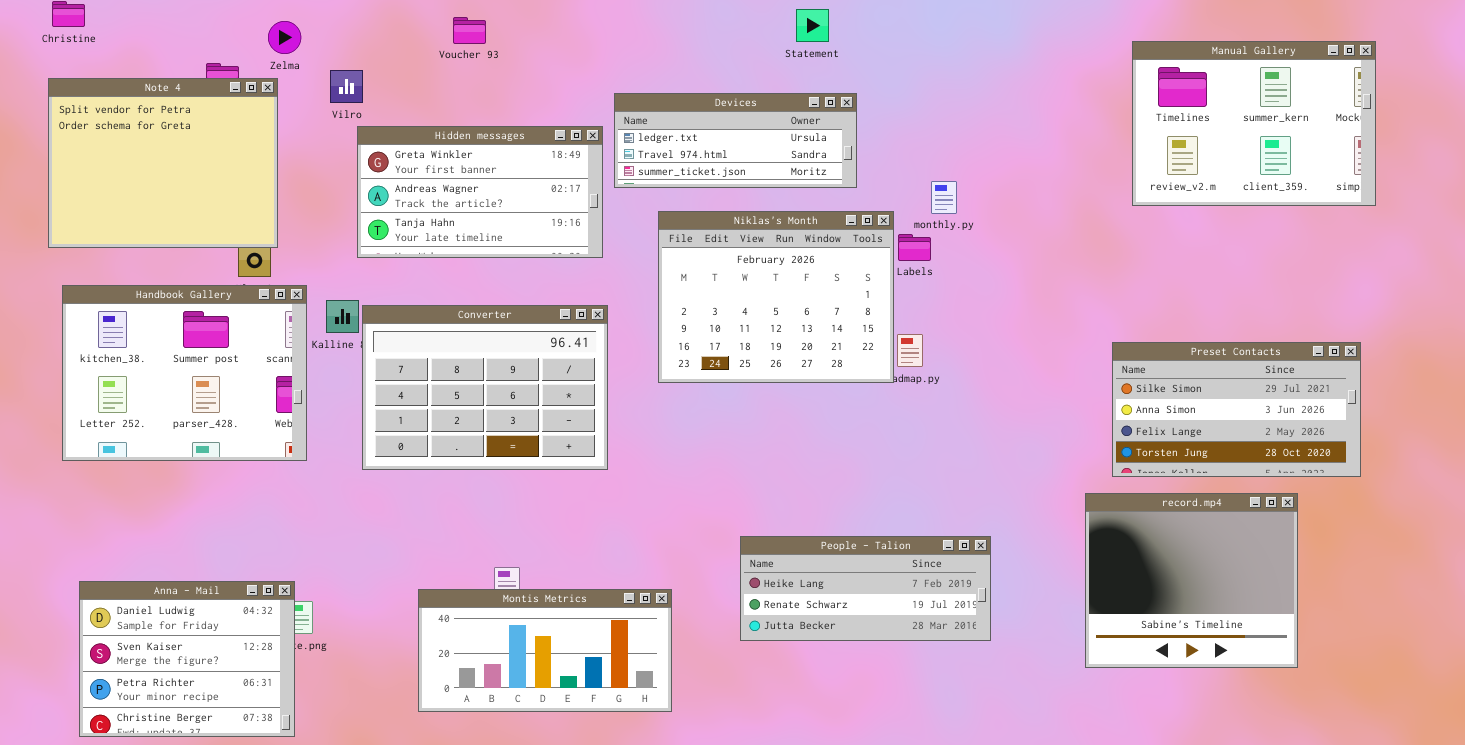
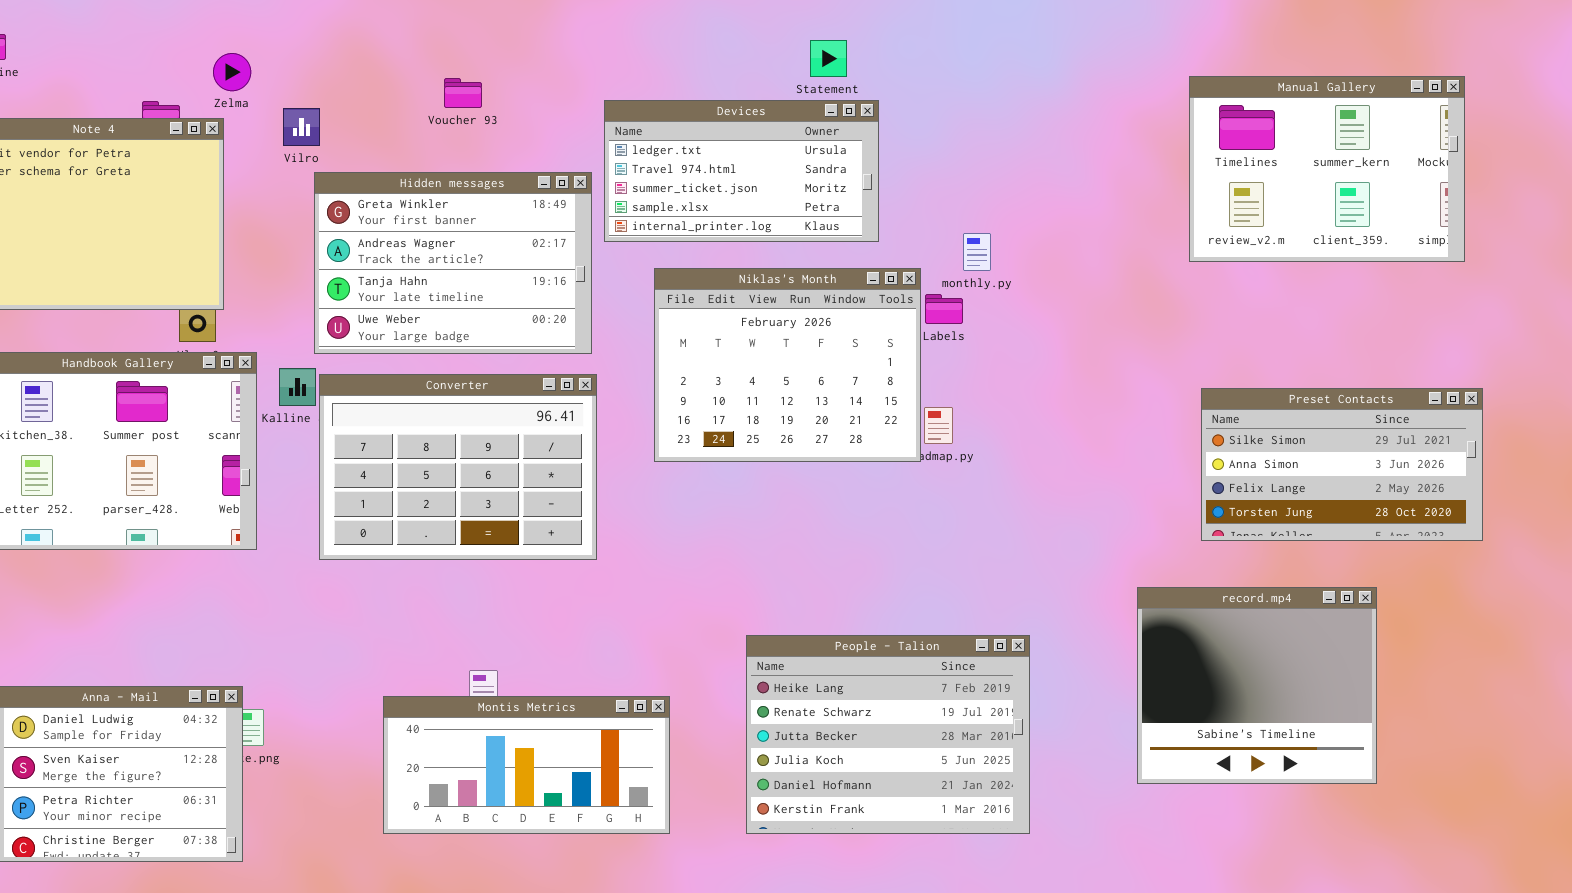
Voucher 93: [453,17,486,44] -> [444,78,482,108], moved
Devices: [614,93,857,188] -> [604,100,879,242], resized
Hidden messages: [357,126,603,258] -> [314,172,592,354], resized
Preset Contacts: [1112,342,1361,477] -> [1201,388,1483,541], moved
People - Talion: [740,536,991,641] -> [746,635,1030,834], resized

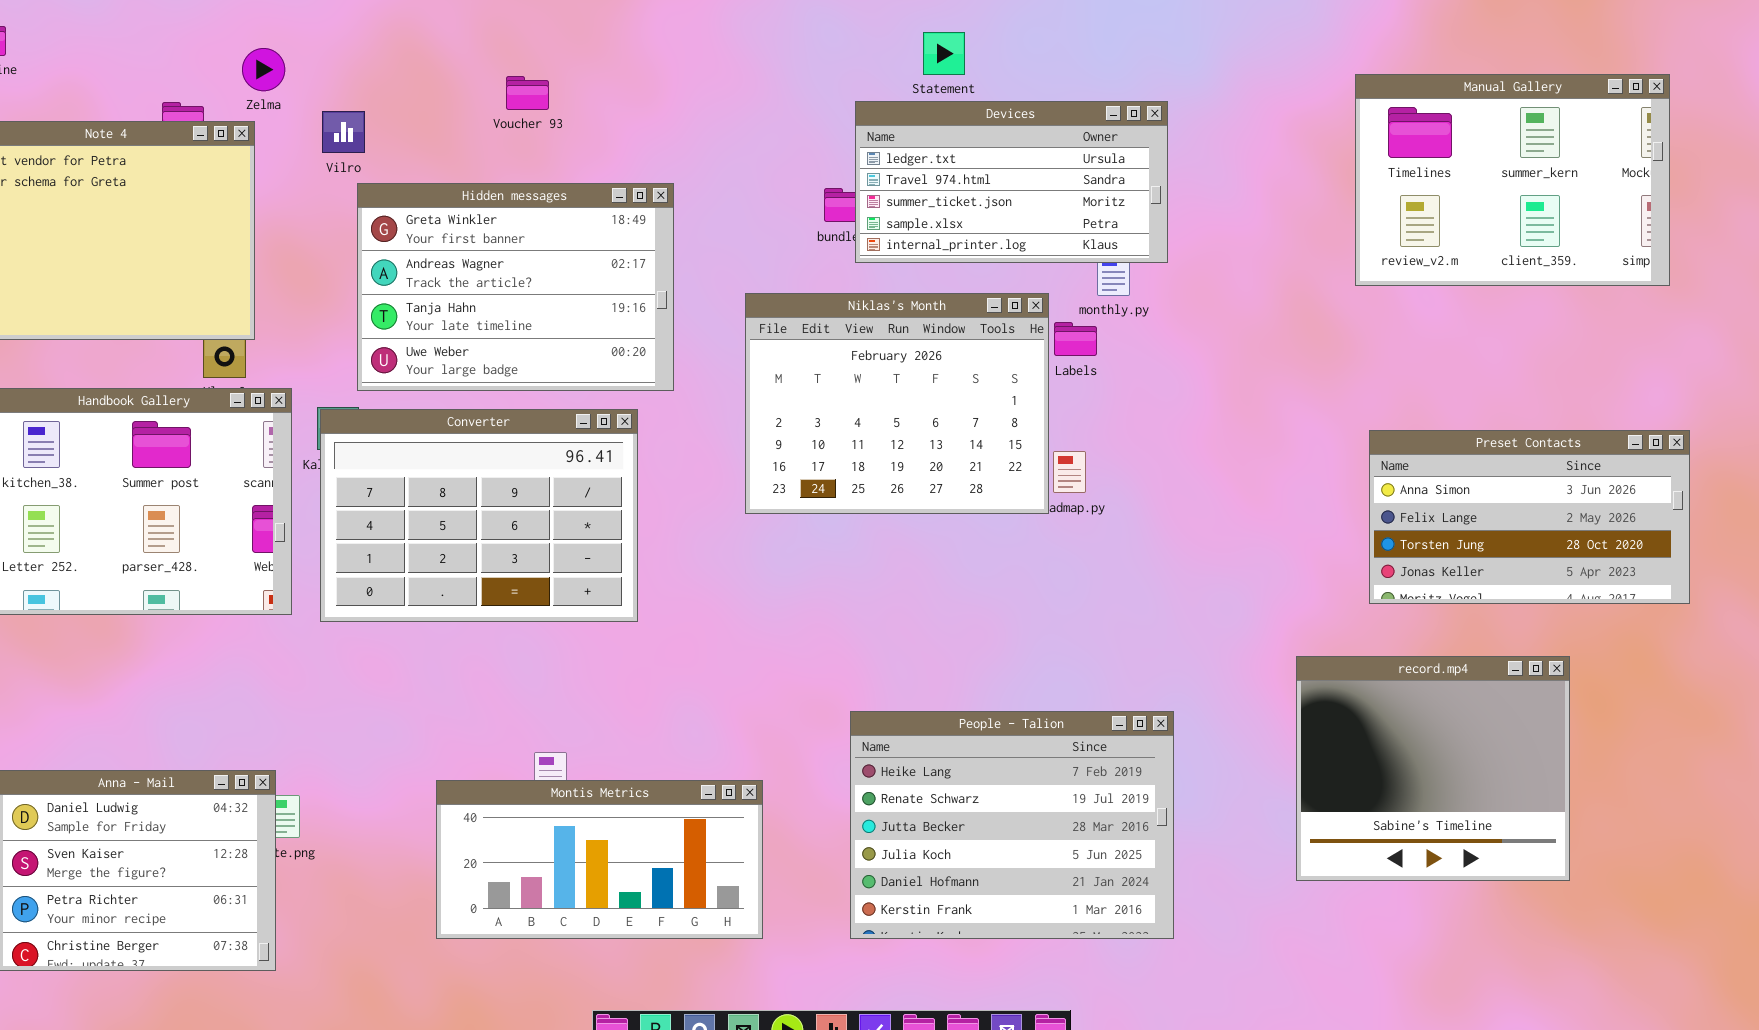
Devices: [604,100,879,242] -> [855,101,1168,263], moved
Converter: [319,374,597,560] -> [320,409,638,622], moved
Preset Contacts: [1201,388,1483,541] -> [1369,430,1690,604], scrolled down 1 row

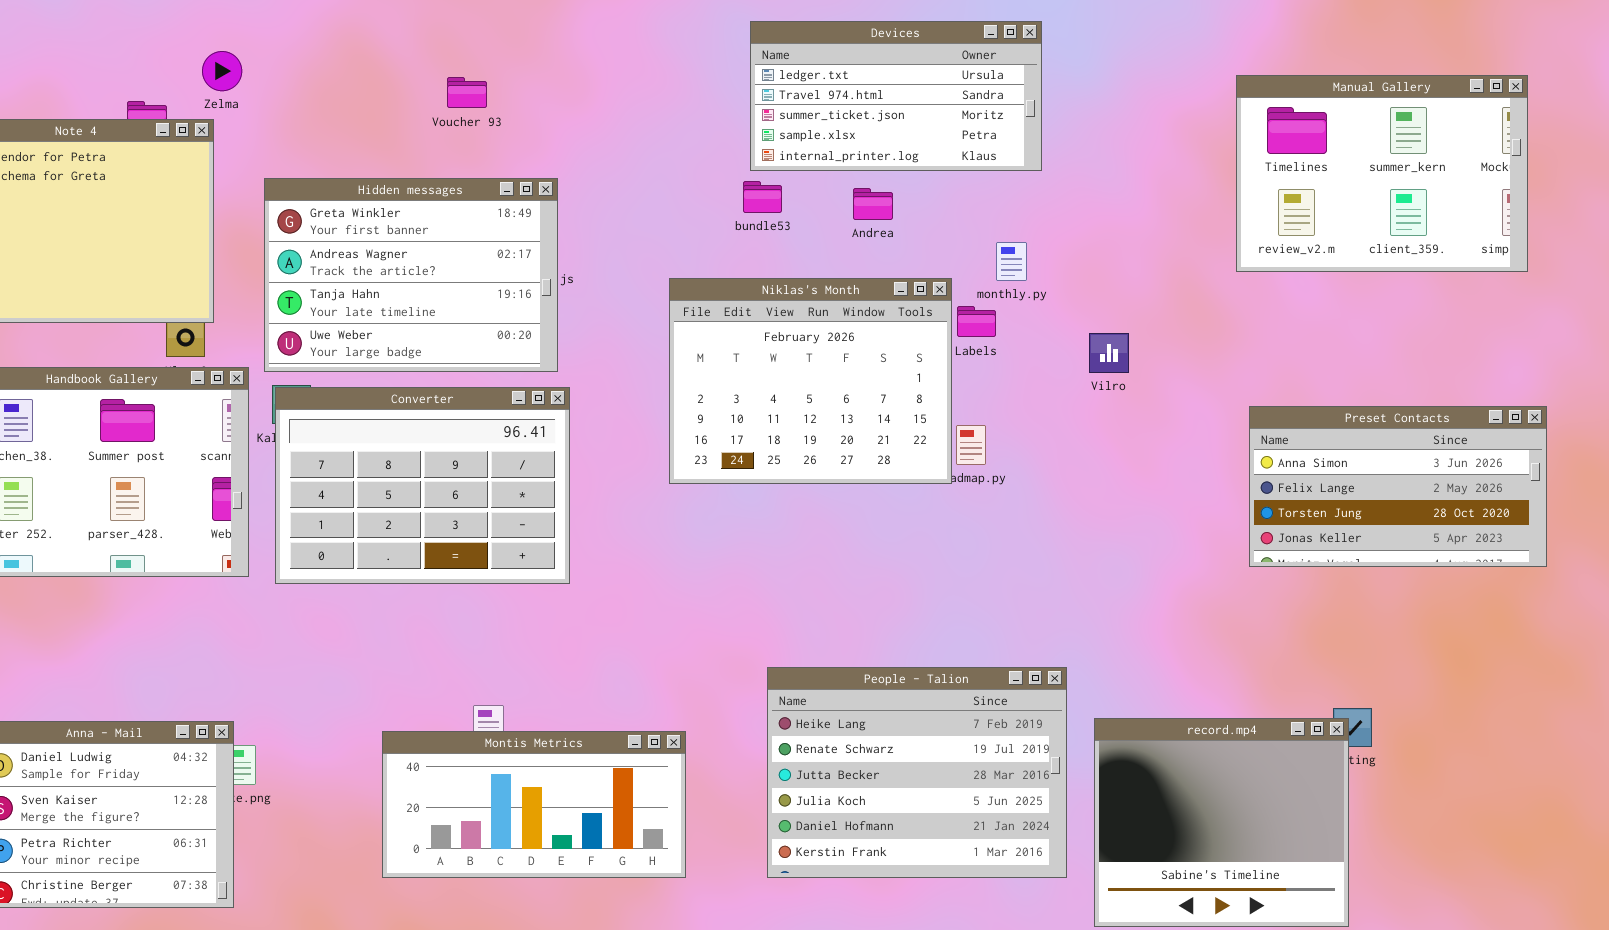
Devices: [855,101,1168,263] -> [750,21,1042,171], moved
Vilro: [322,111,365,153] -> [1089,333,1129,373], moved
Hidden messages: [357,183,674,391] -> [264,178,558,372], moved
record.mp4: [1296,656,1570,881] -> [1094,718,1349,927], moved

